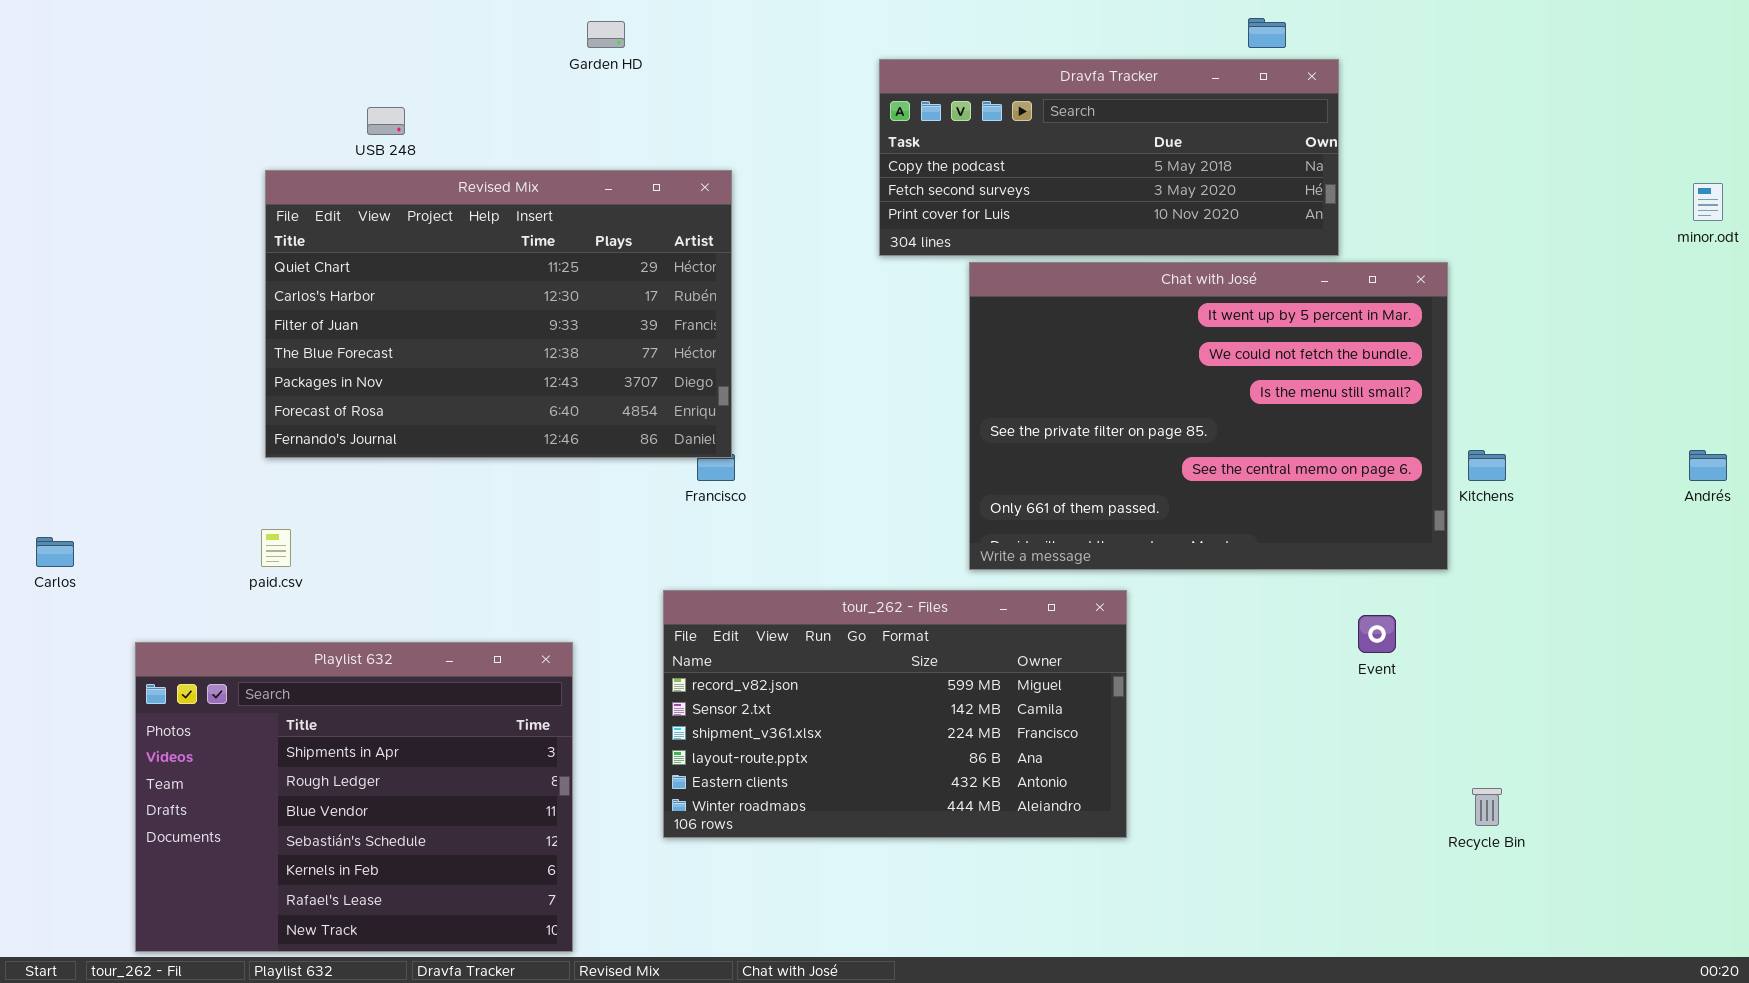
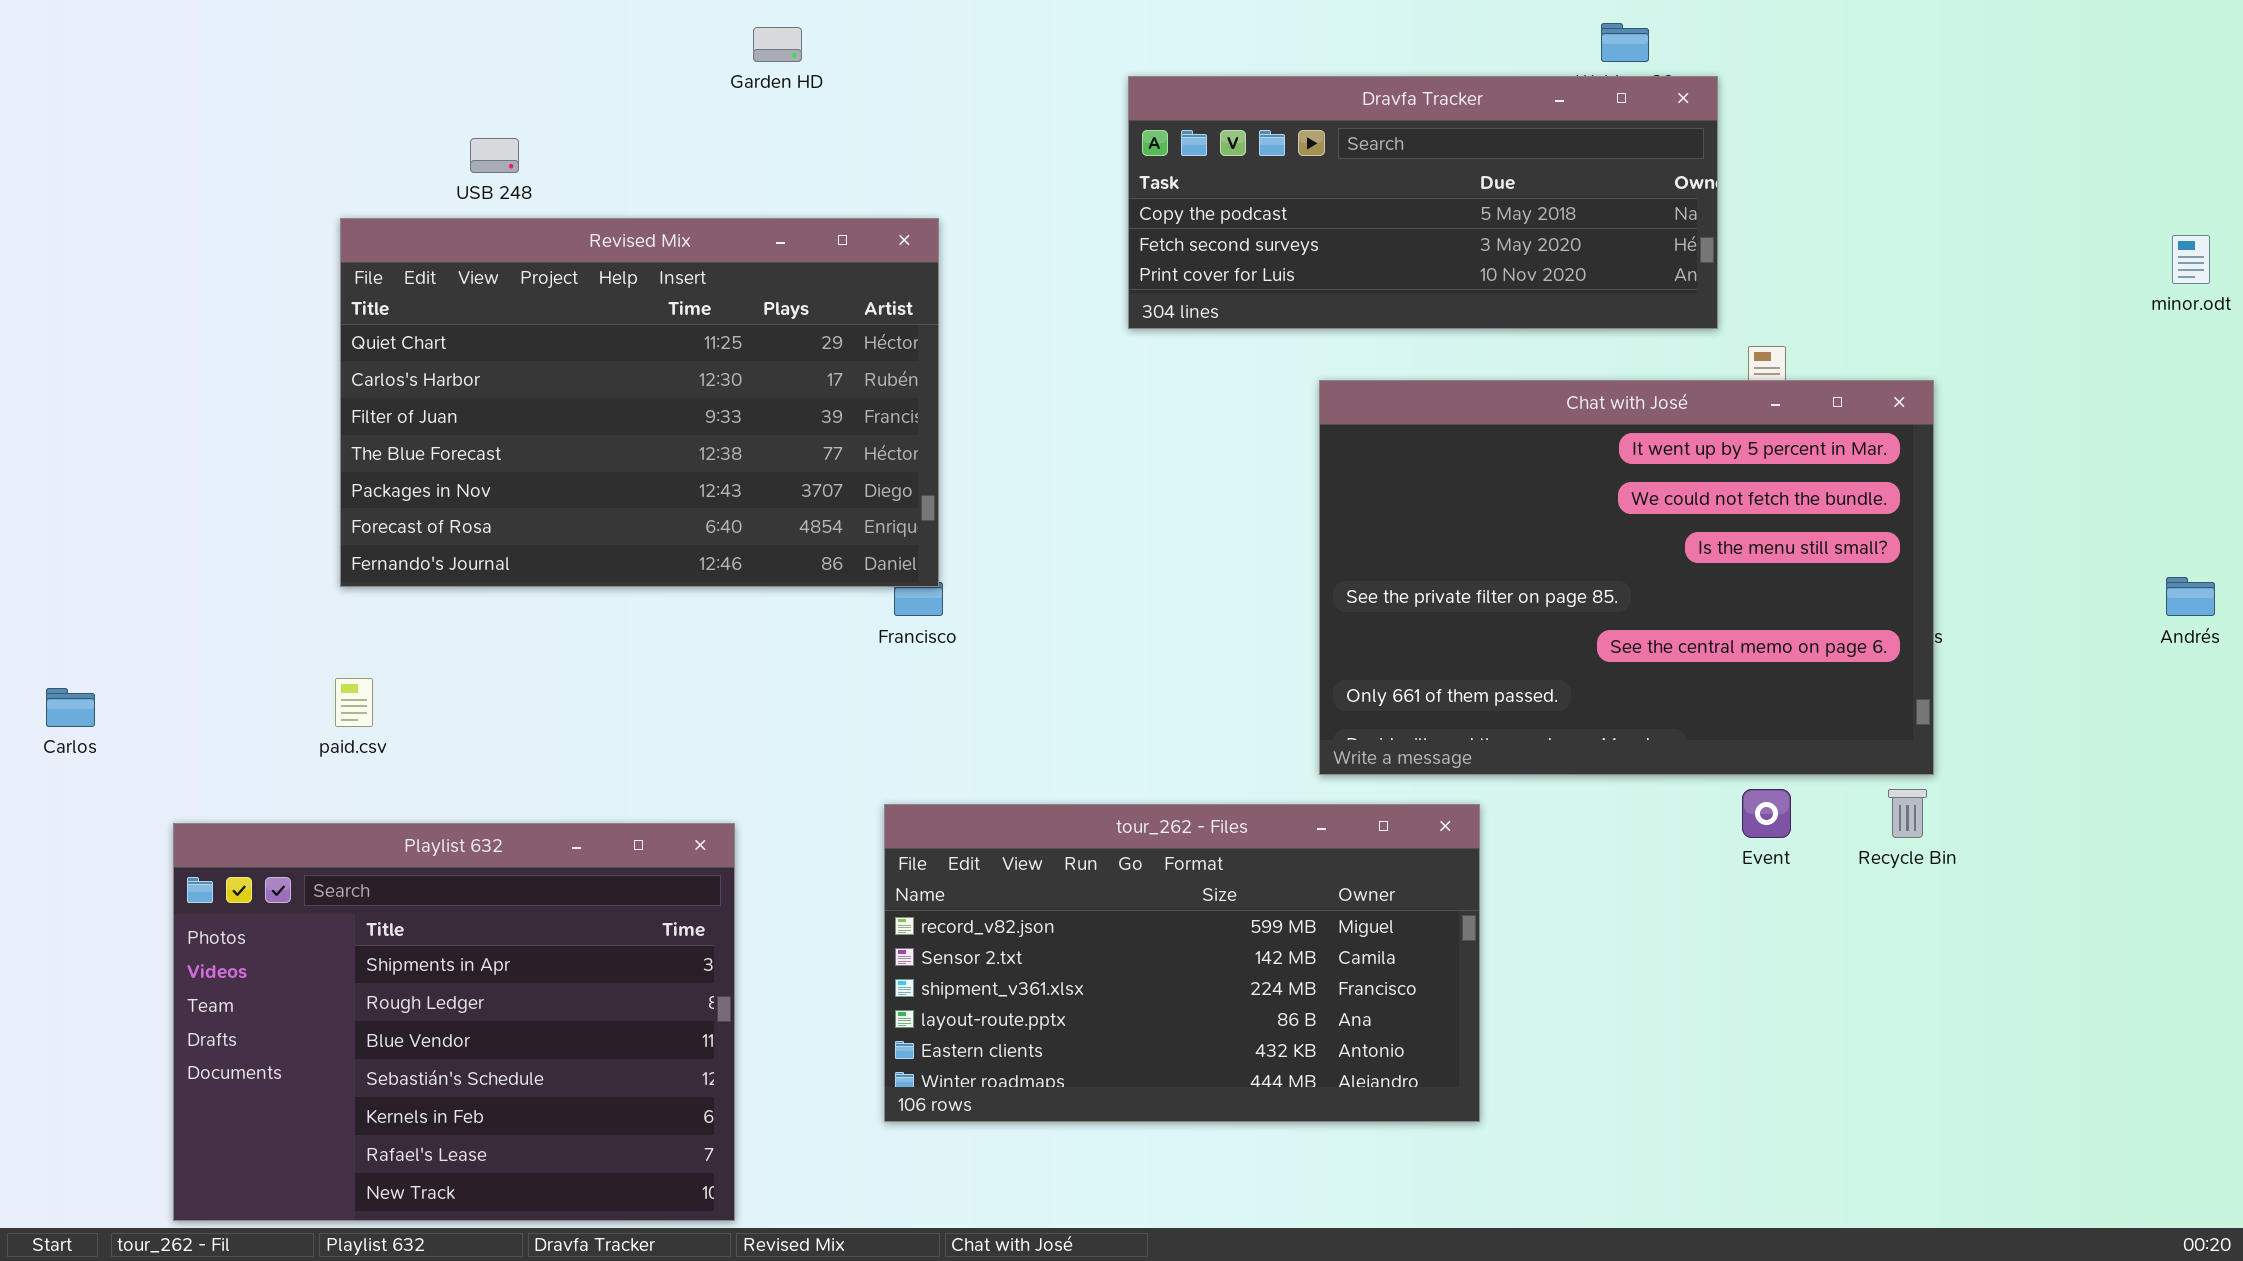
Chat with José: [969,262,1448,570] -> [1319,380,1934,775], moved
tour_262 - Files: [663,590,1127,838] -> [884,804,1480,1122], moved
Recycle Bin: [1472,788,1502,826] -> [1888,789,1927,838], moved

